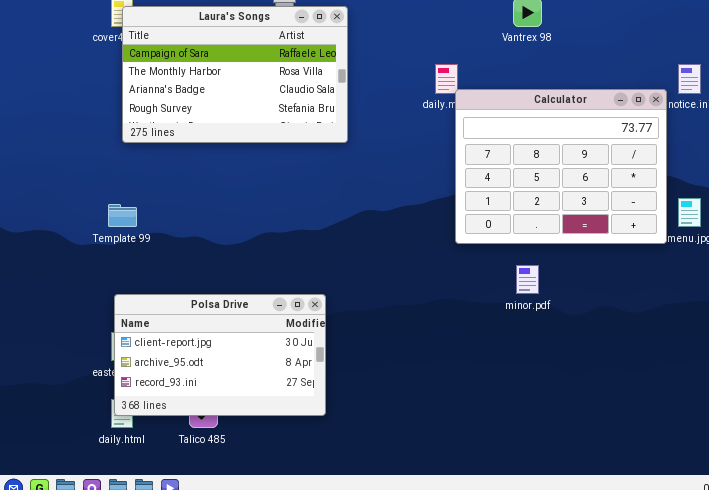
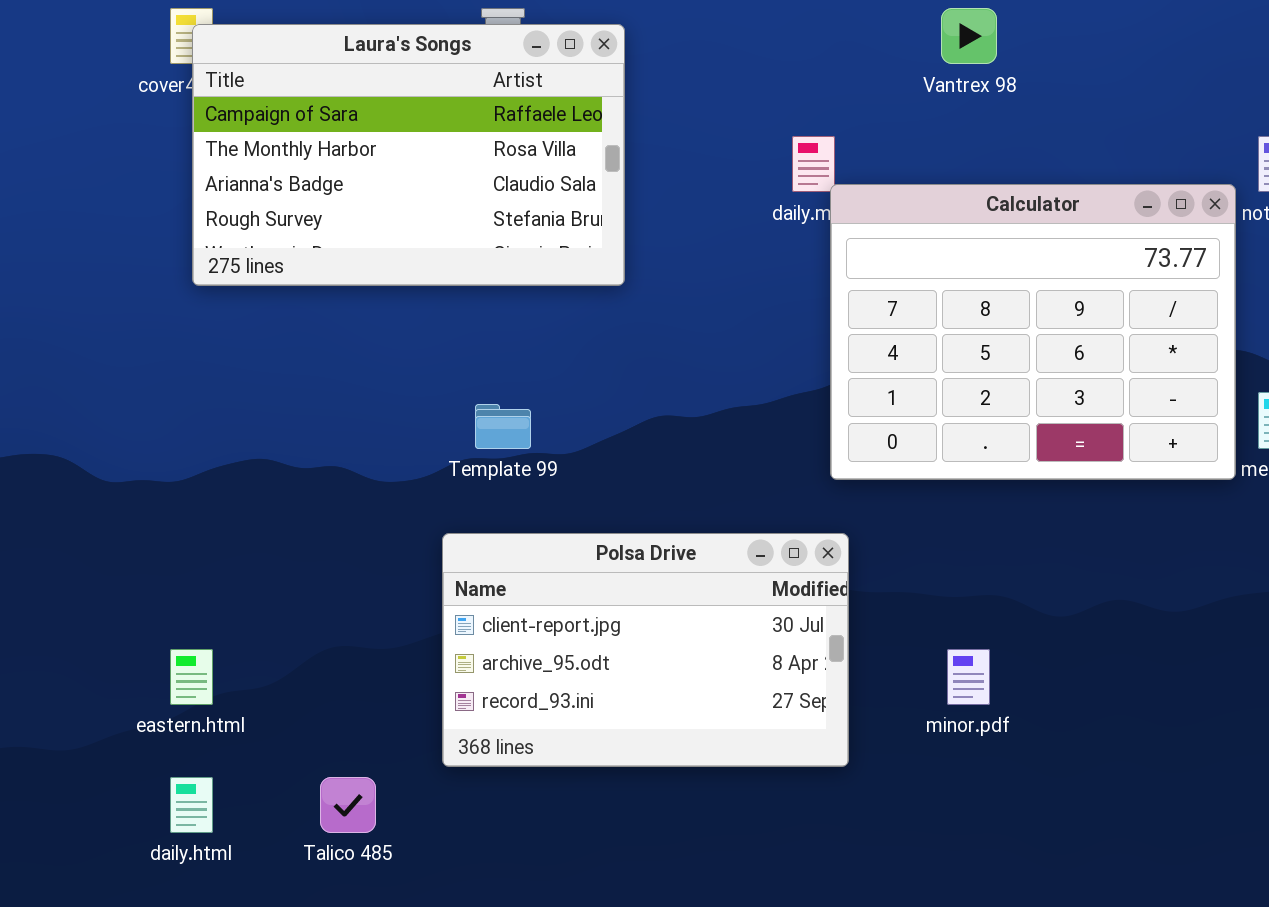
Template 99: [108,204,137,227] -> [475,404,531,449], moved
minor.pdf: [516,265,539,294] -> [947,649,990,705], moved
Polsa Drive: [114,294,326,416] -> [442,533,849,767], moved

